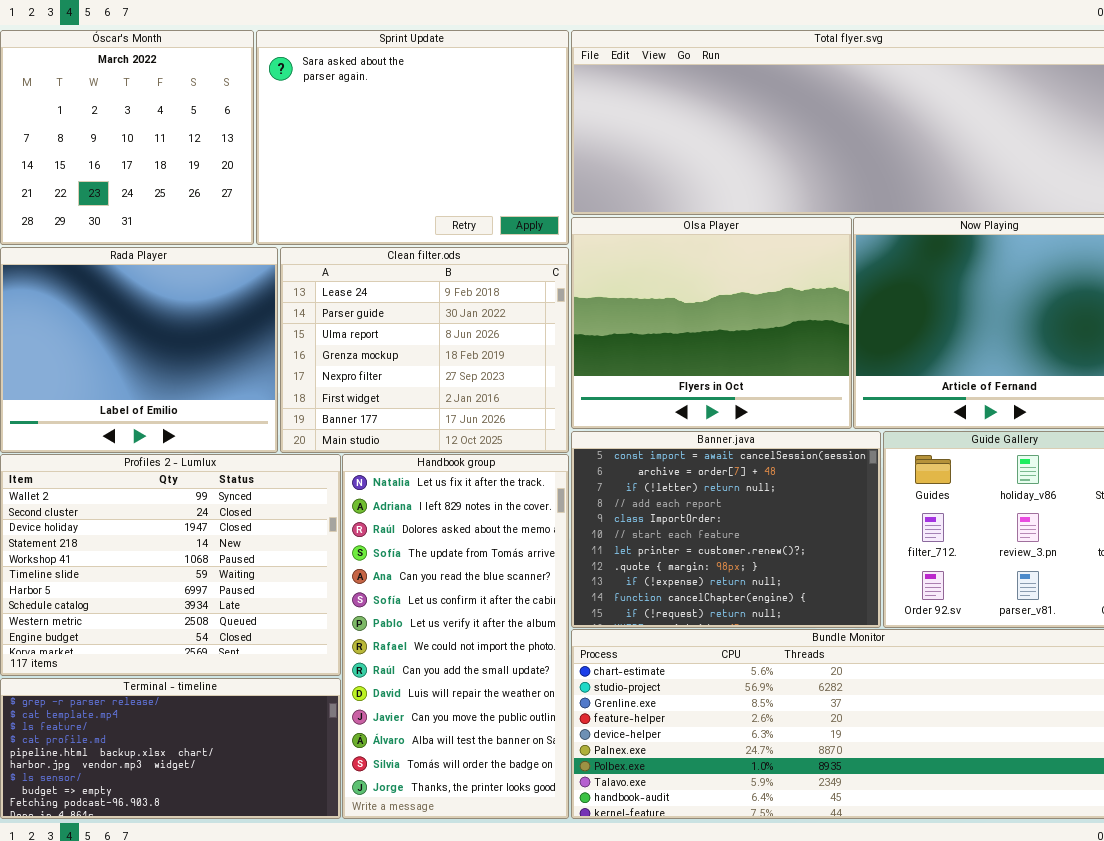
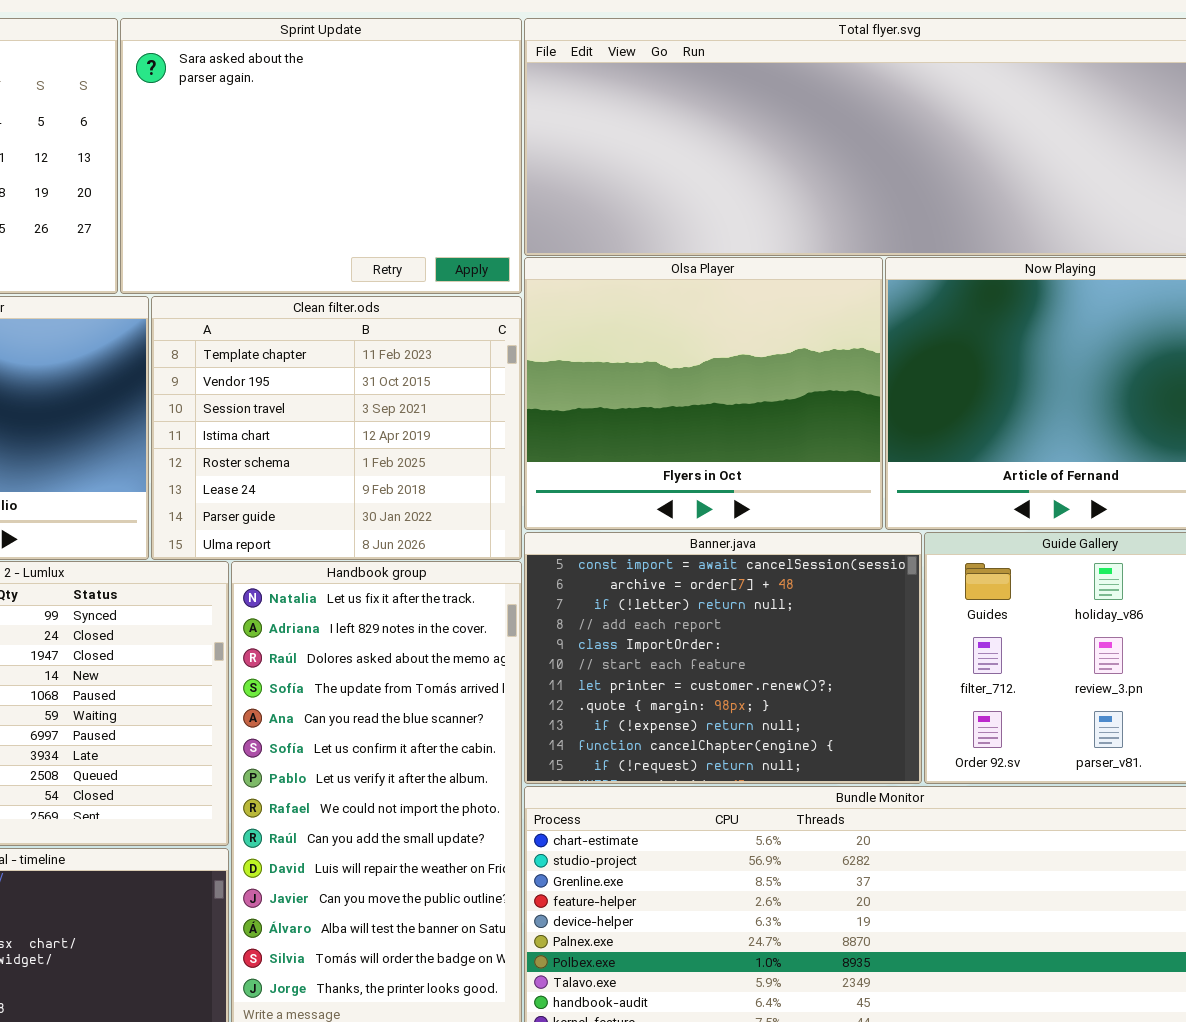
Clean filter.ods: [280,247,569,453] -> [151,296,522,560], scrolled up 5 rows

